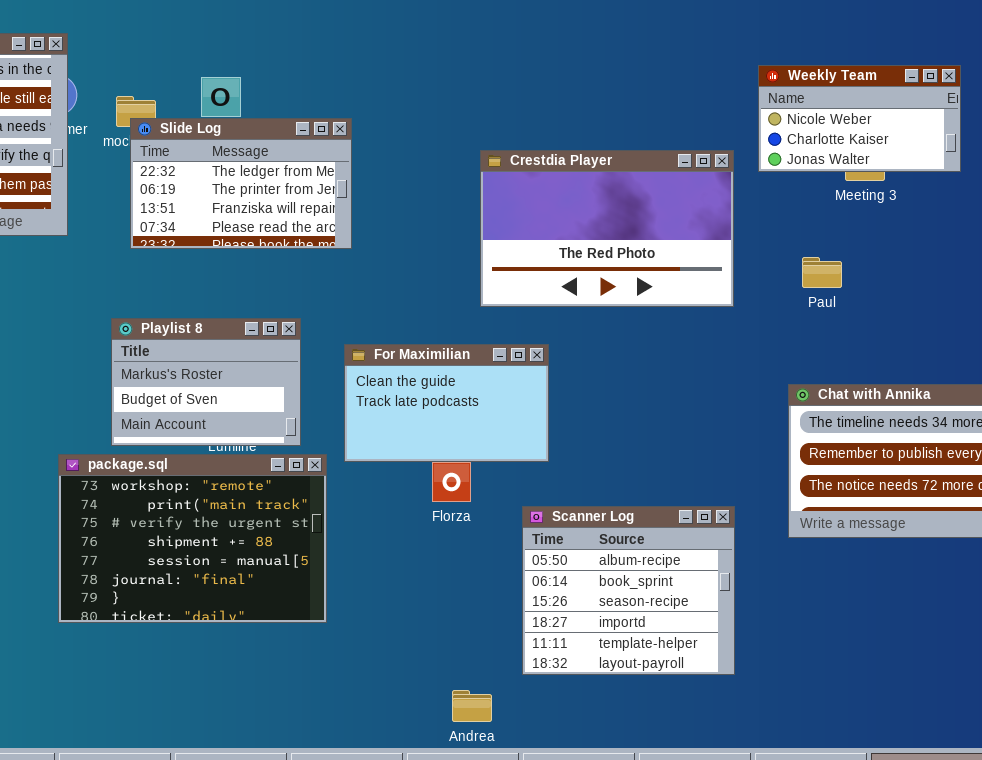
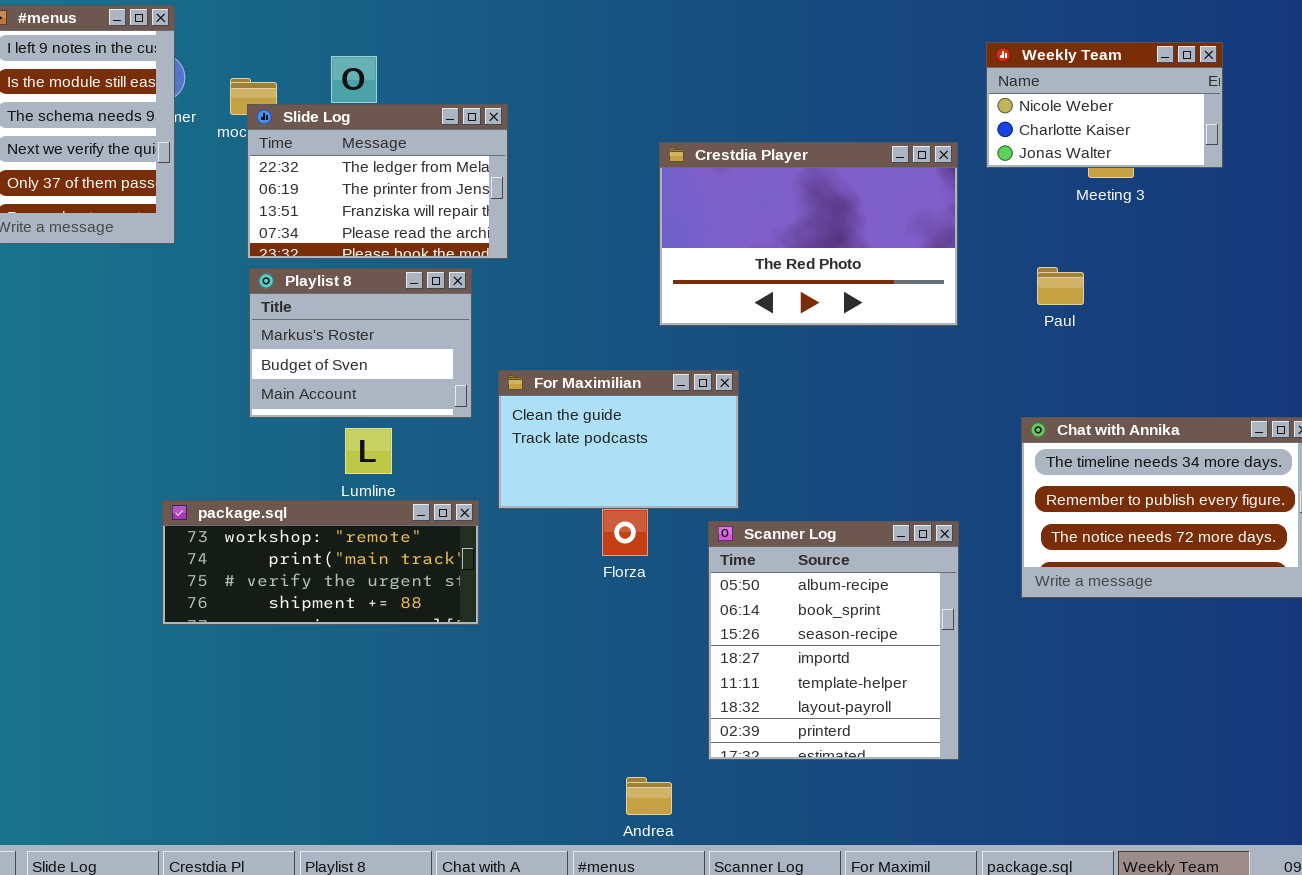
Playlist 8: [111,318,301,446] -> [249,268,472,418], moved
package.sql: [58,454,327,623] -> [162,500,479,625], resized
Scanner Log: [522,506,735,675] -> [708,521,959,760], resized

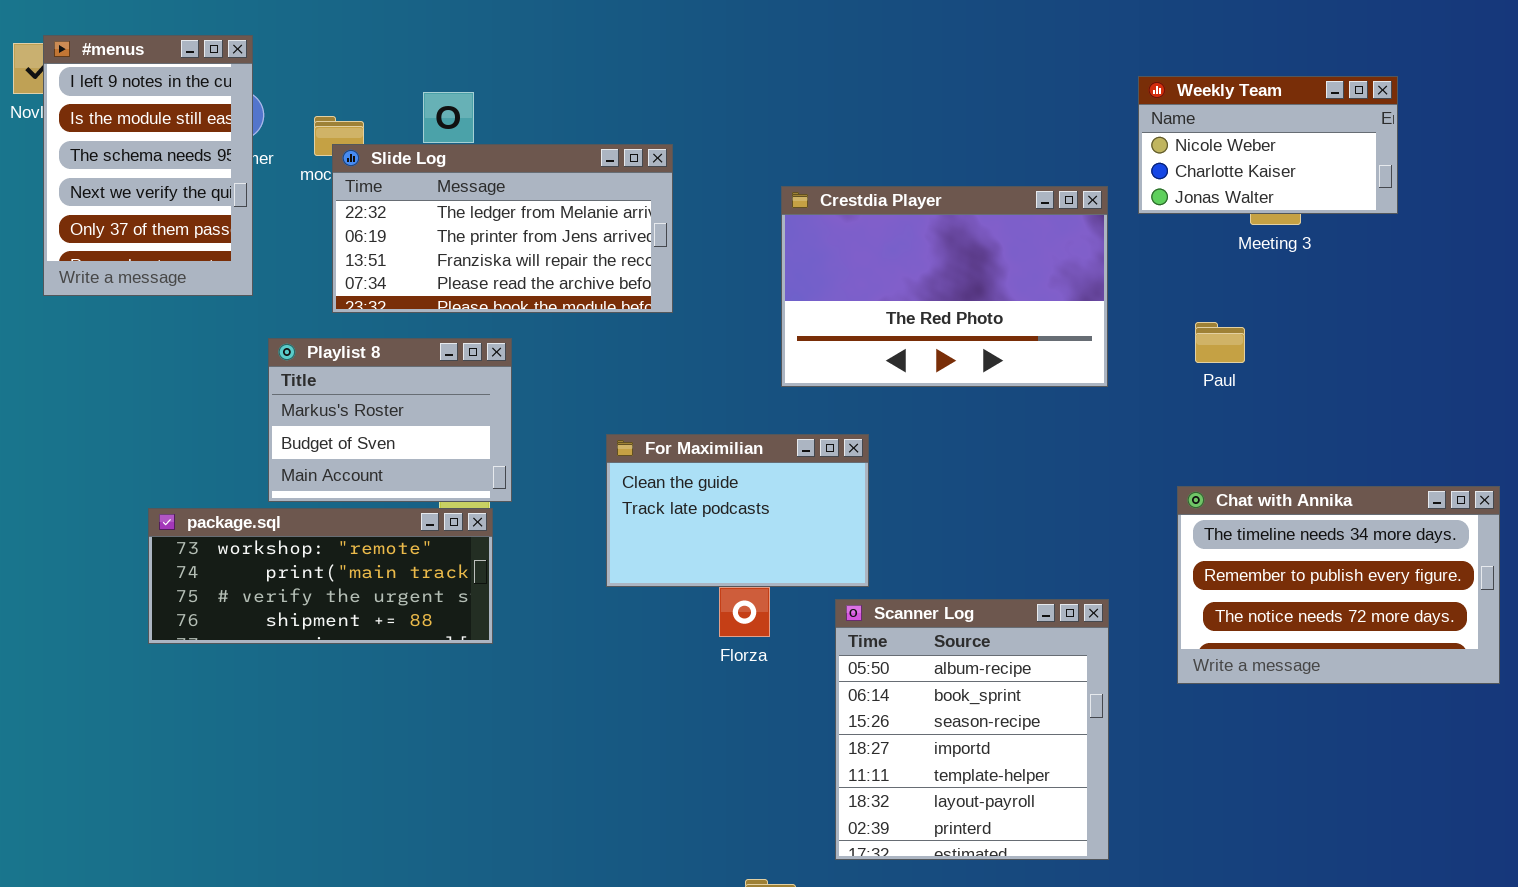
Slide Log: [247,104,508,259] -> [332,144,673,313], resized
Playlist 8: [249,268,472,418] -> [268,338,512,502], moved
package.sql: [162,500,479,625] -> [148,508,493,644], moved

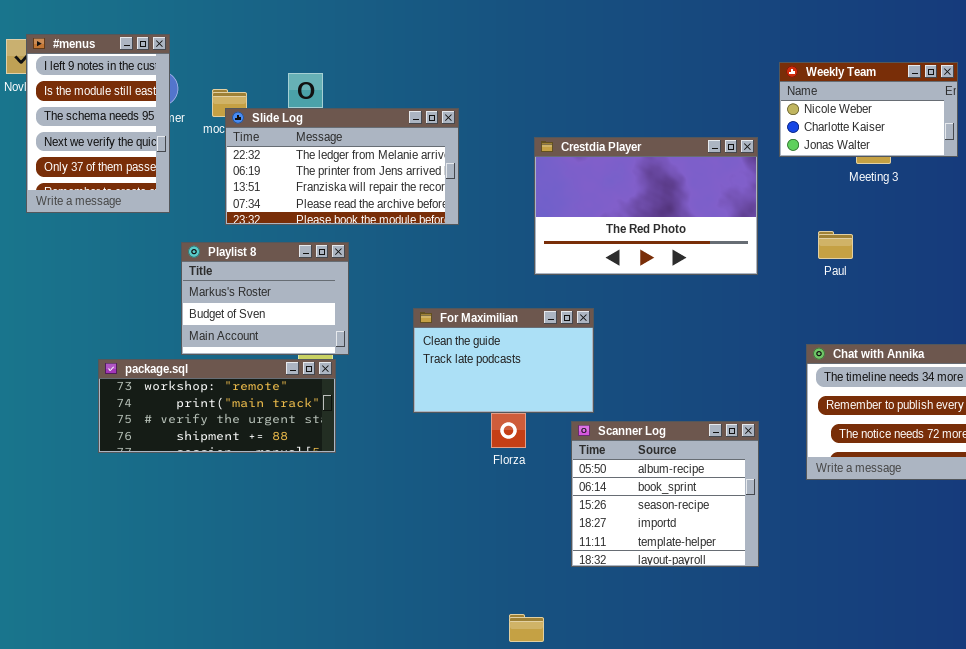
Scanner Log: [835,599,1109,860] -> [571,421,759,567], resized

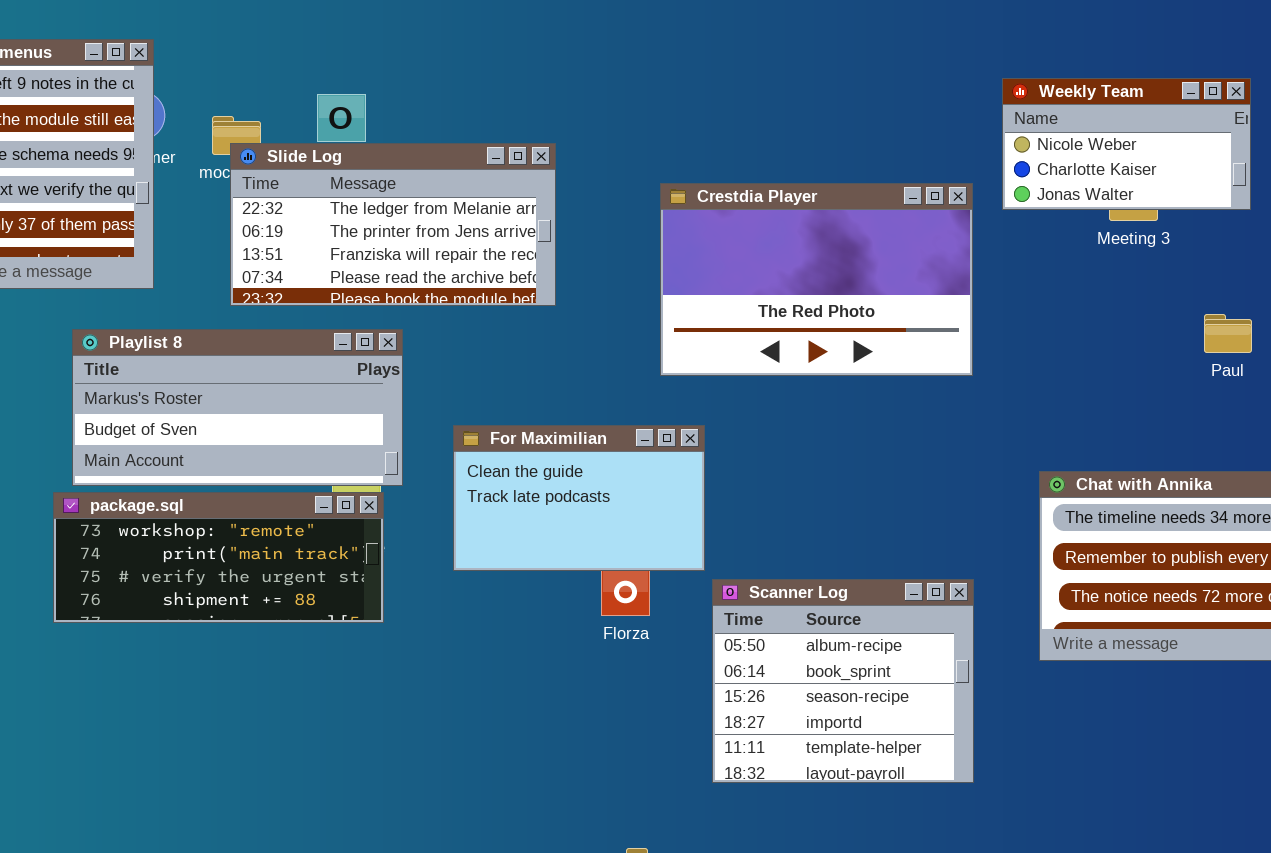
Paul: [818,231,853,259] -> [1204,314,1252,353], moved
Playlist 8: [181,242,349,355] -> [72,329,403,486], resized
For Maximilian: [413,308,594,413] -> [453,425,705,571], moved

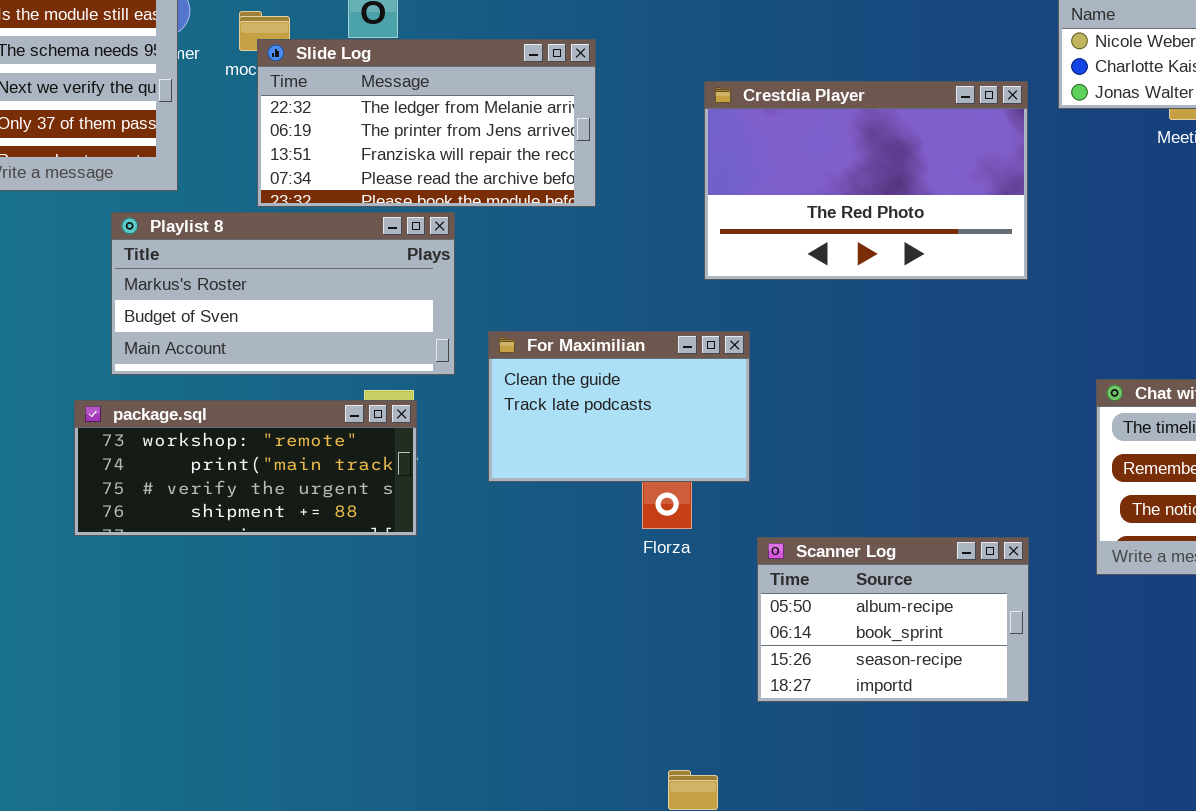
Playlist 8: [72,329,403,486] -> [111,212,455,375], moved
Scanner Log: [712,579,974,783] -> [757,537,1029,702], resized

